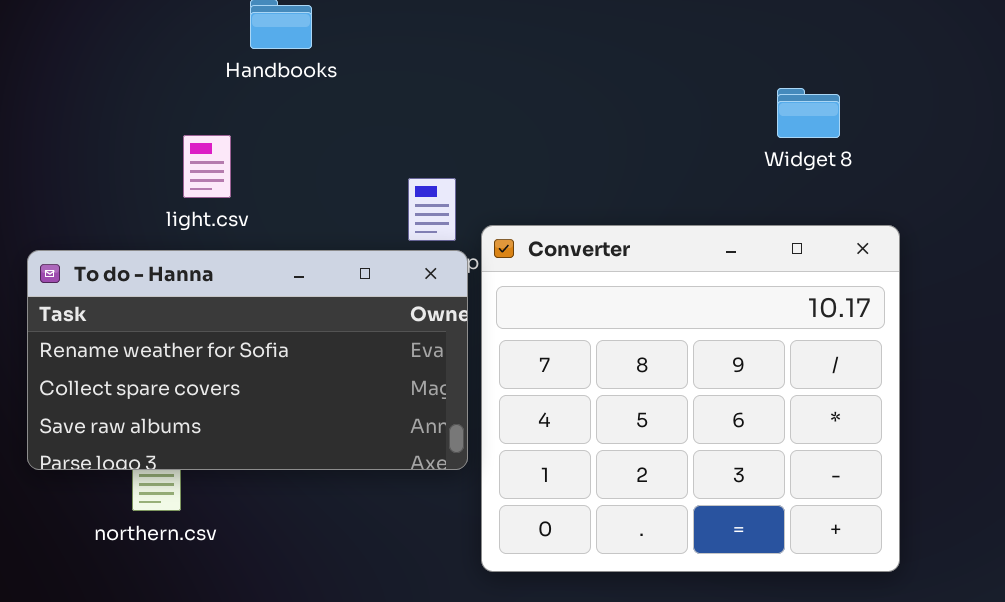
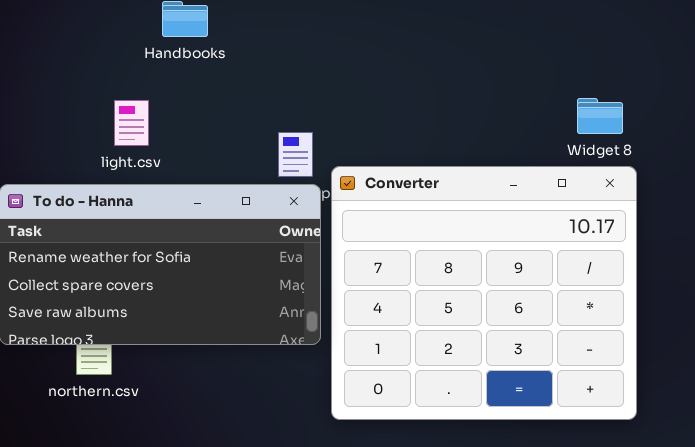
Widget 8: [777,88,840,138] -> [577,98,623,134], moved

